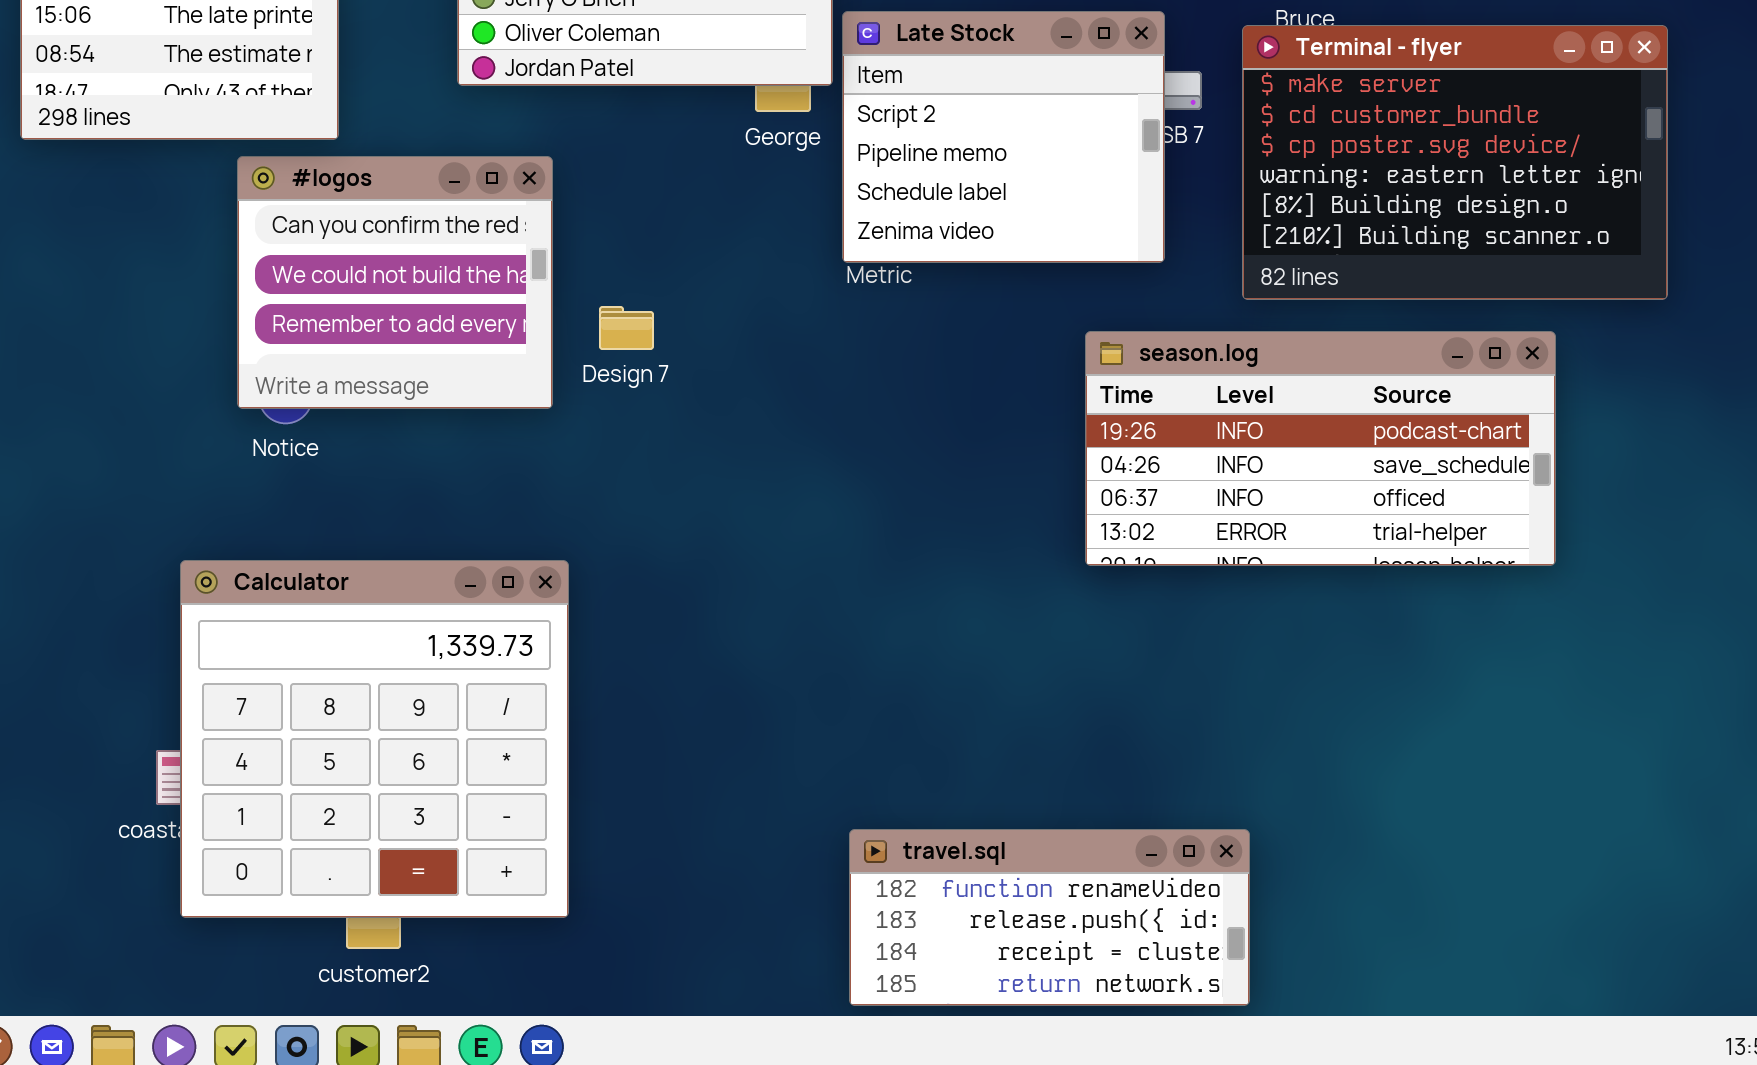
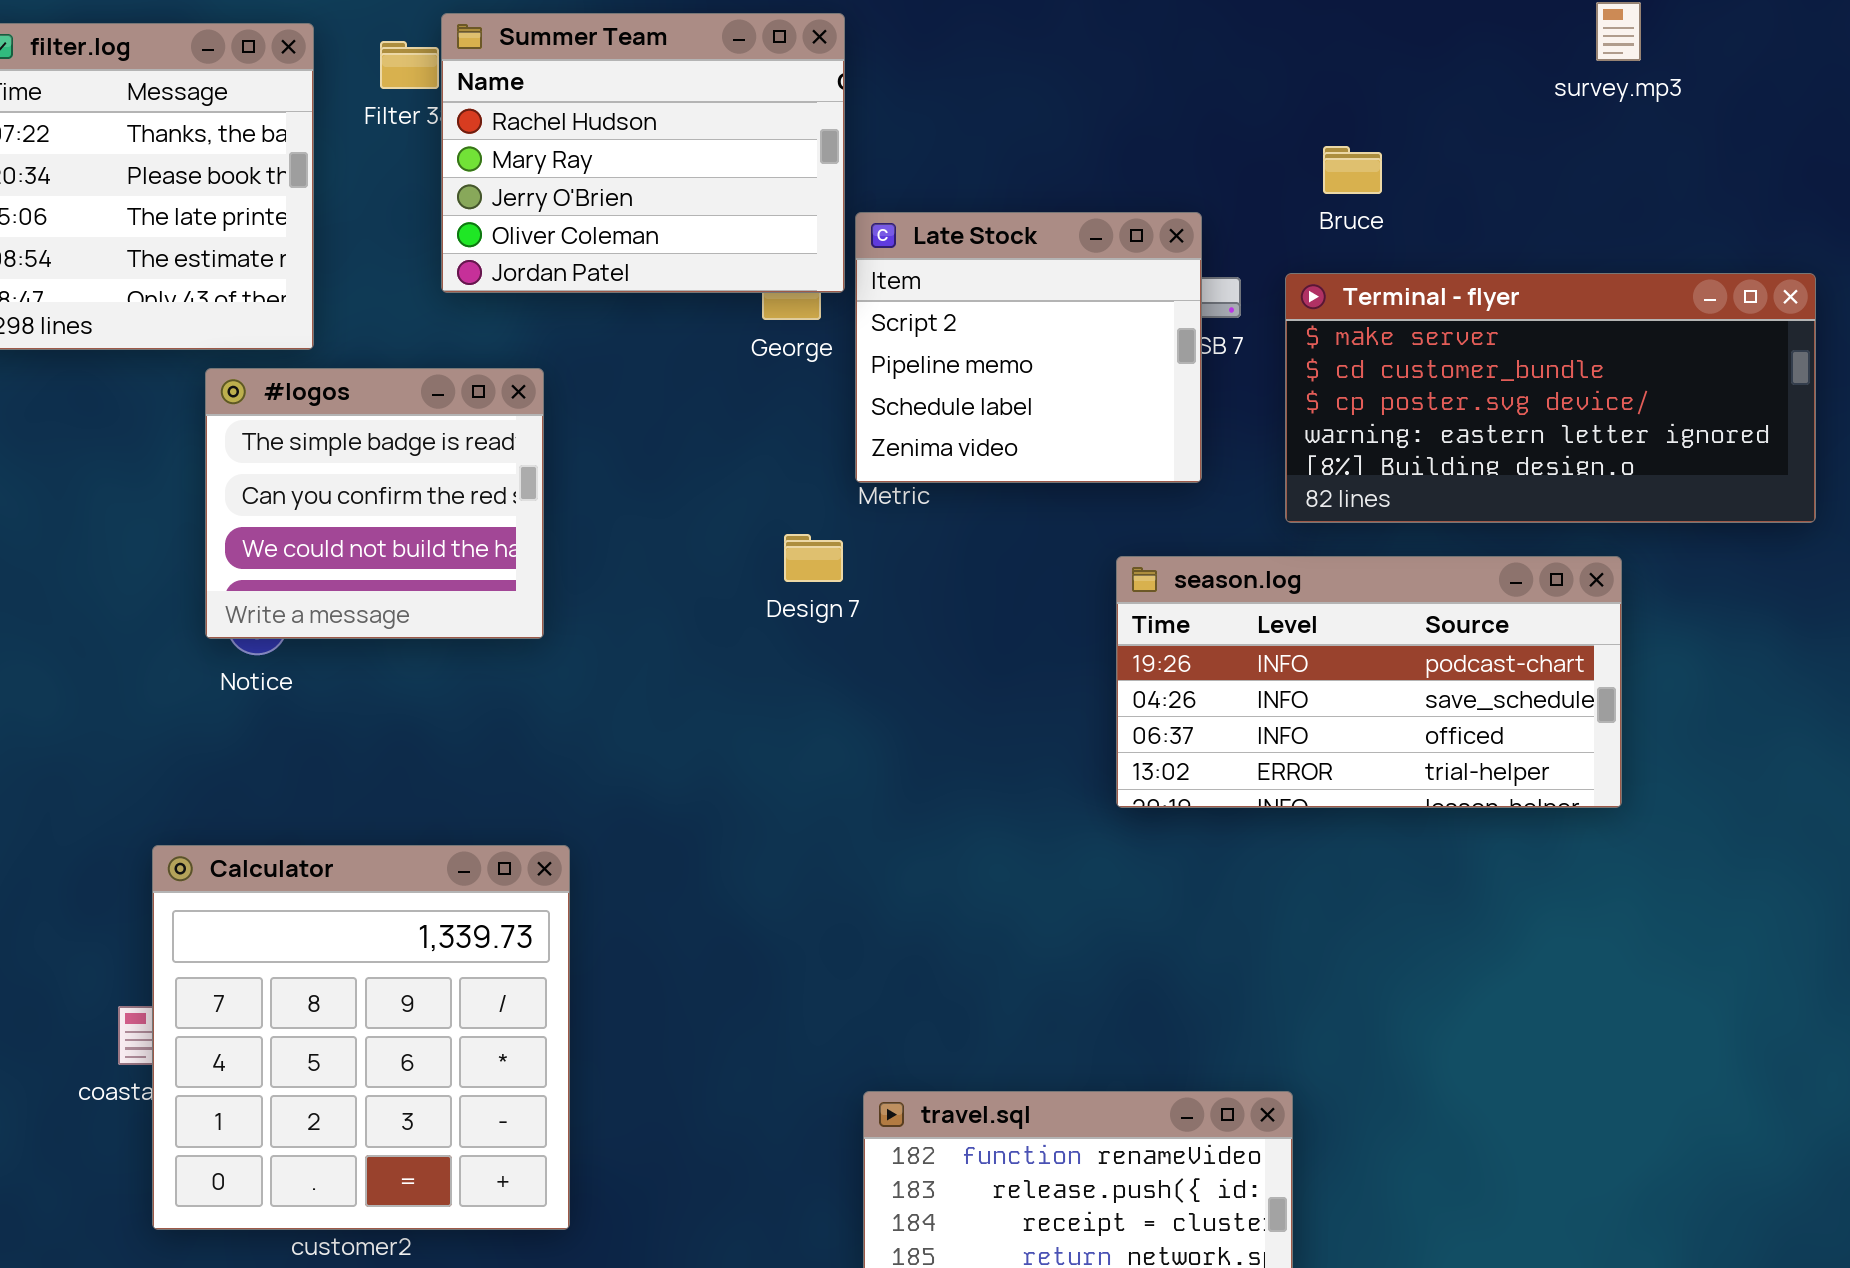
Terminal - flyer: [1242,25,1668,300] -> [1285,273,1816,523], resized
#logos: [237,156,553,409] -> [205,368,544,639], scrolled up 1 row
Design 7: [599,306,654,350] -> [784,534,843,582], moved
Calculator: [180,560,569,918] -> [152,845,570,1230], moved

